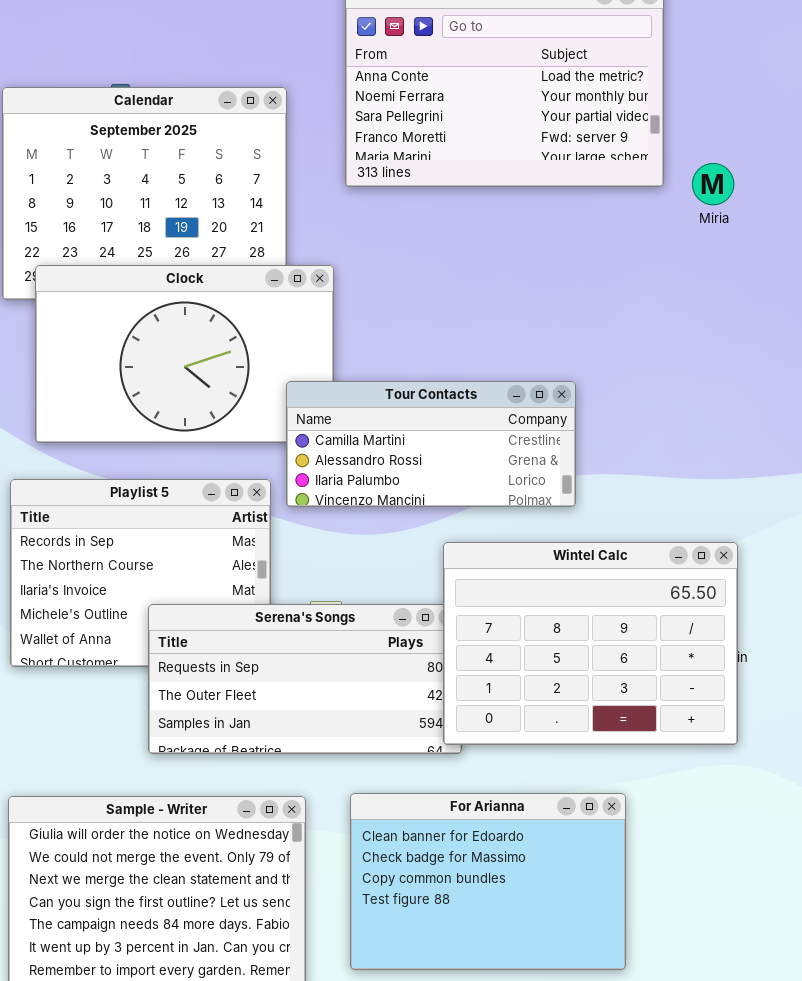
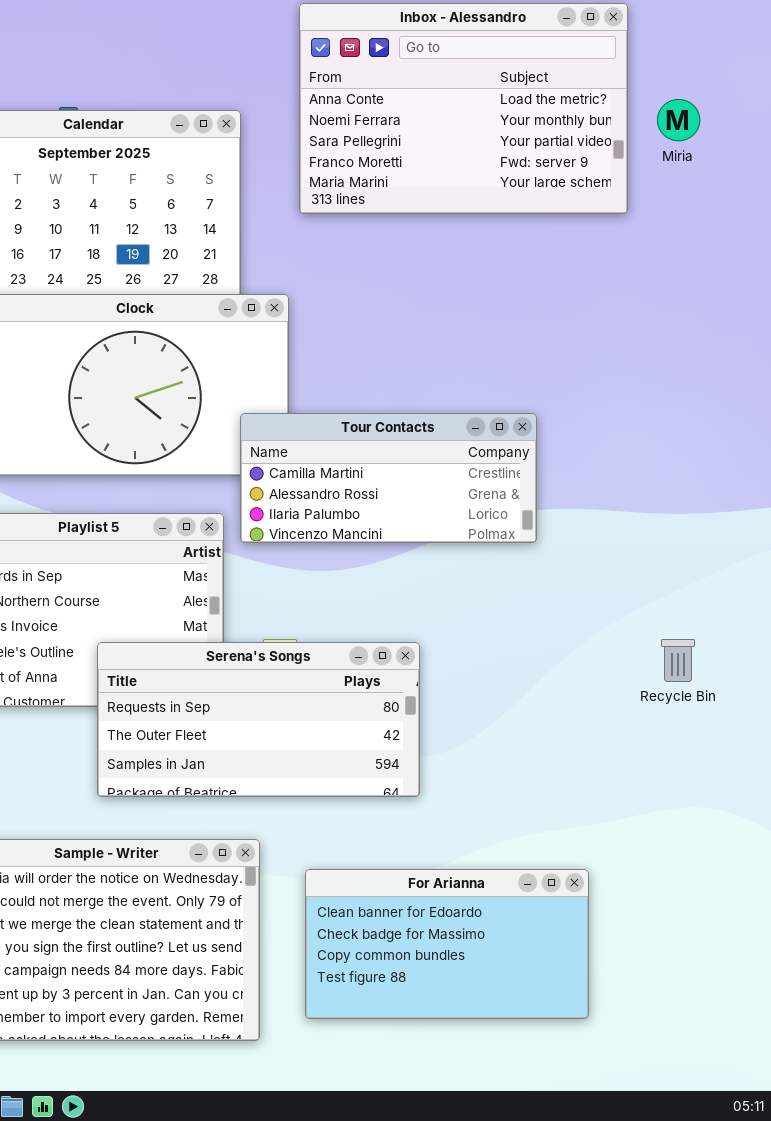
Miria: [692,163,734,205] -> [657,99,700,141], moved
Wintel Calc: [443,542,738,745] -> none, closed
For Arianna: [350,793,626,970] -> [305,869,589,1019], resized

